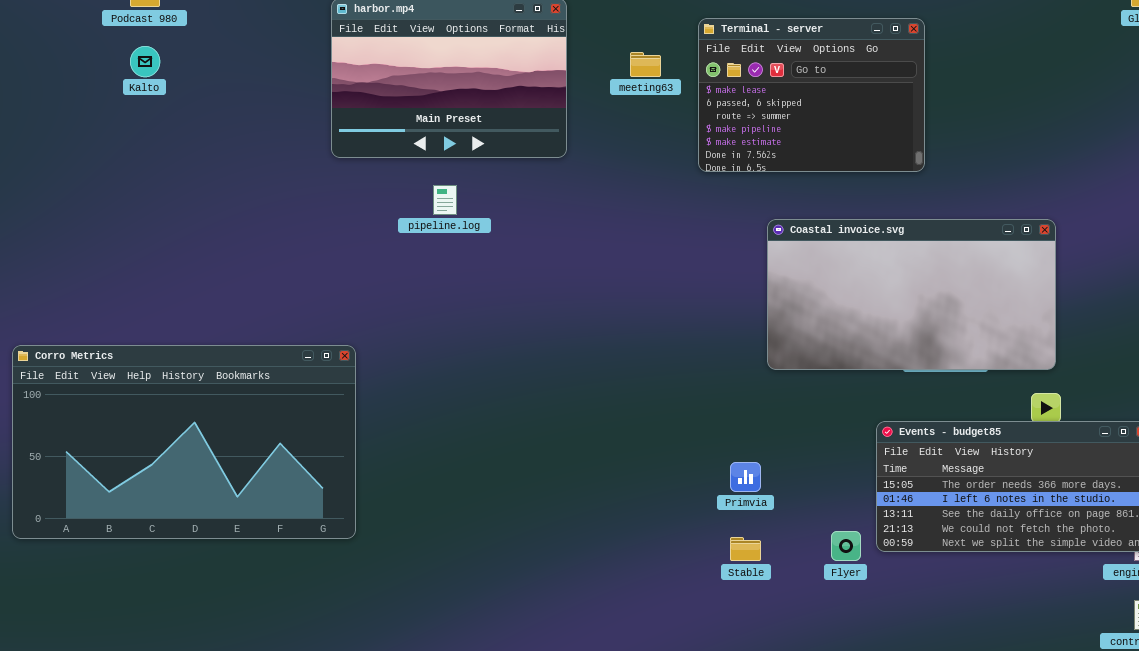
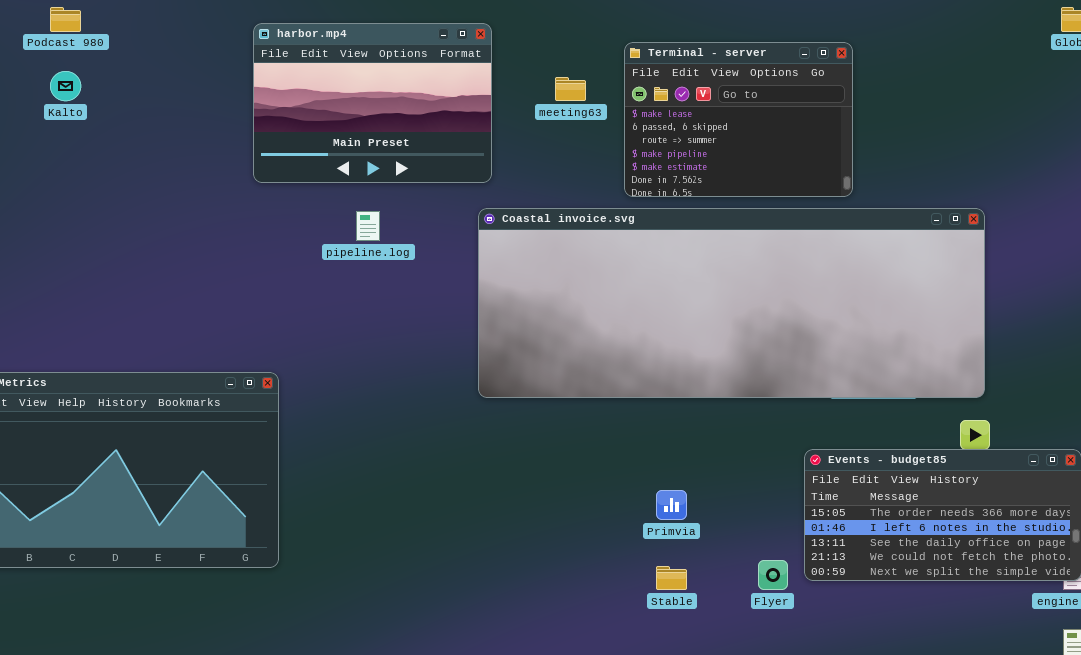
Coastal invoice.svg: [767,219,1056,370] -> [478,208,985,398], resized

